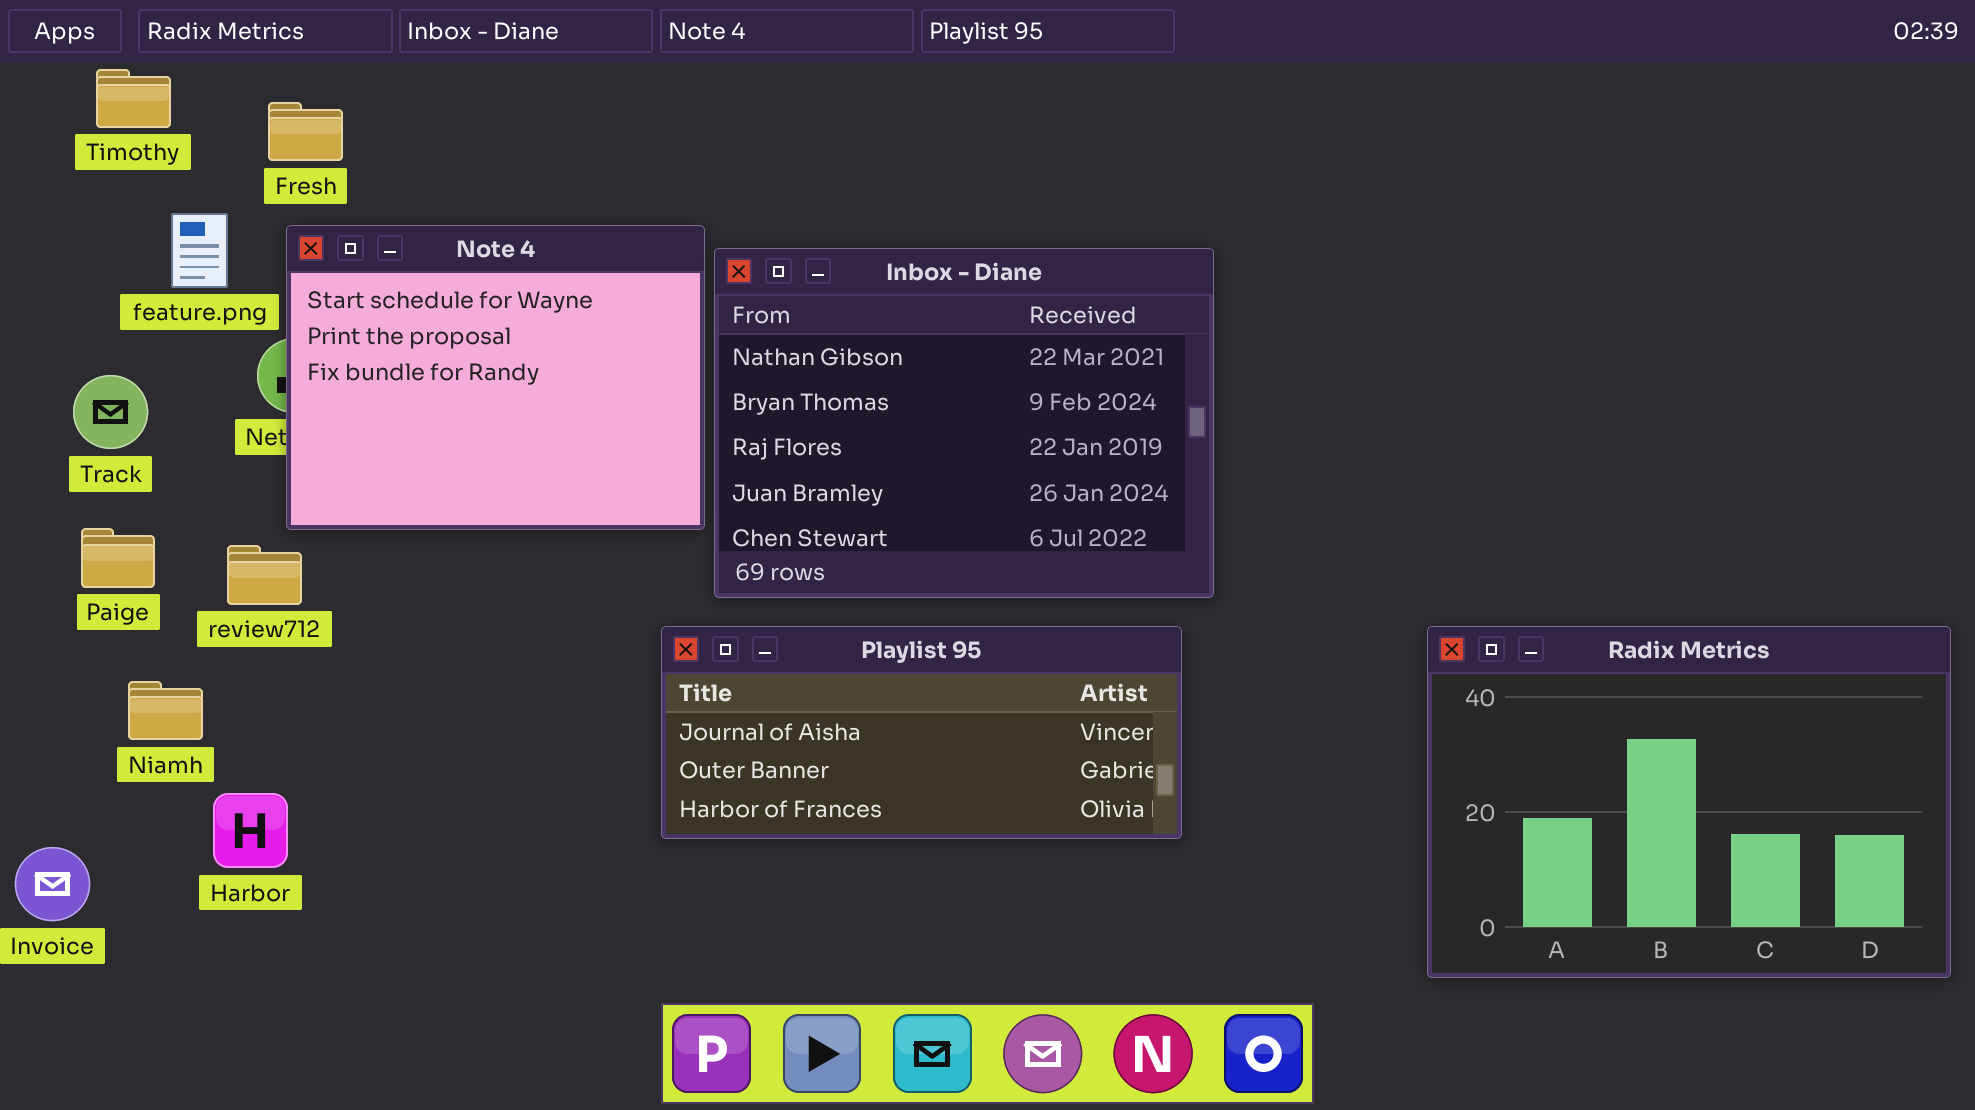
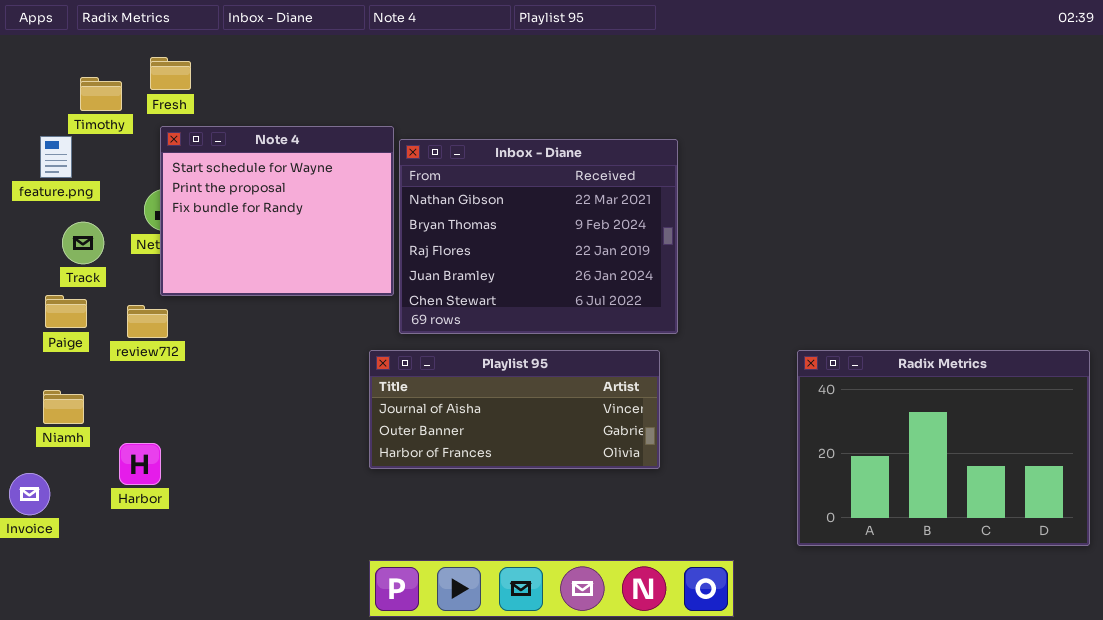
Timothy: [96,69,171,128] -> [80,77,122,111], moved
feature.png: [171,213,228,288] -> [40,136,72,178], moved
Track: [73,375,148,449] -> [62,222,104,264], moved
Niamh: [128,681,203,740] -> [43,390,84,424], moved

